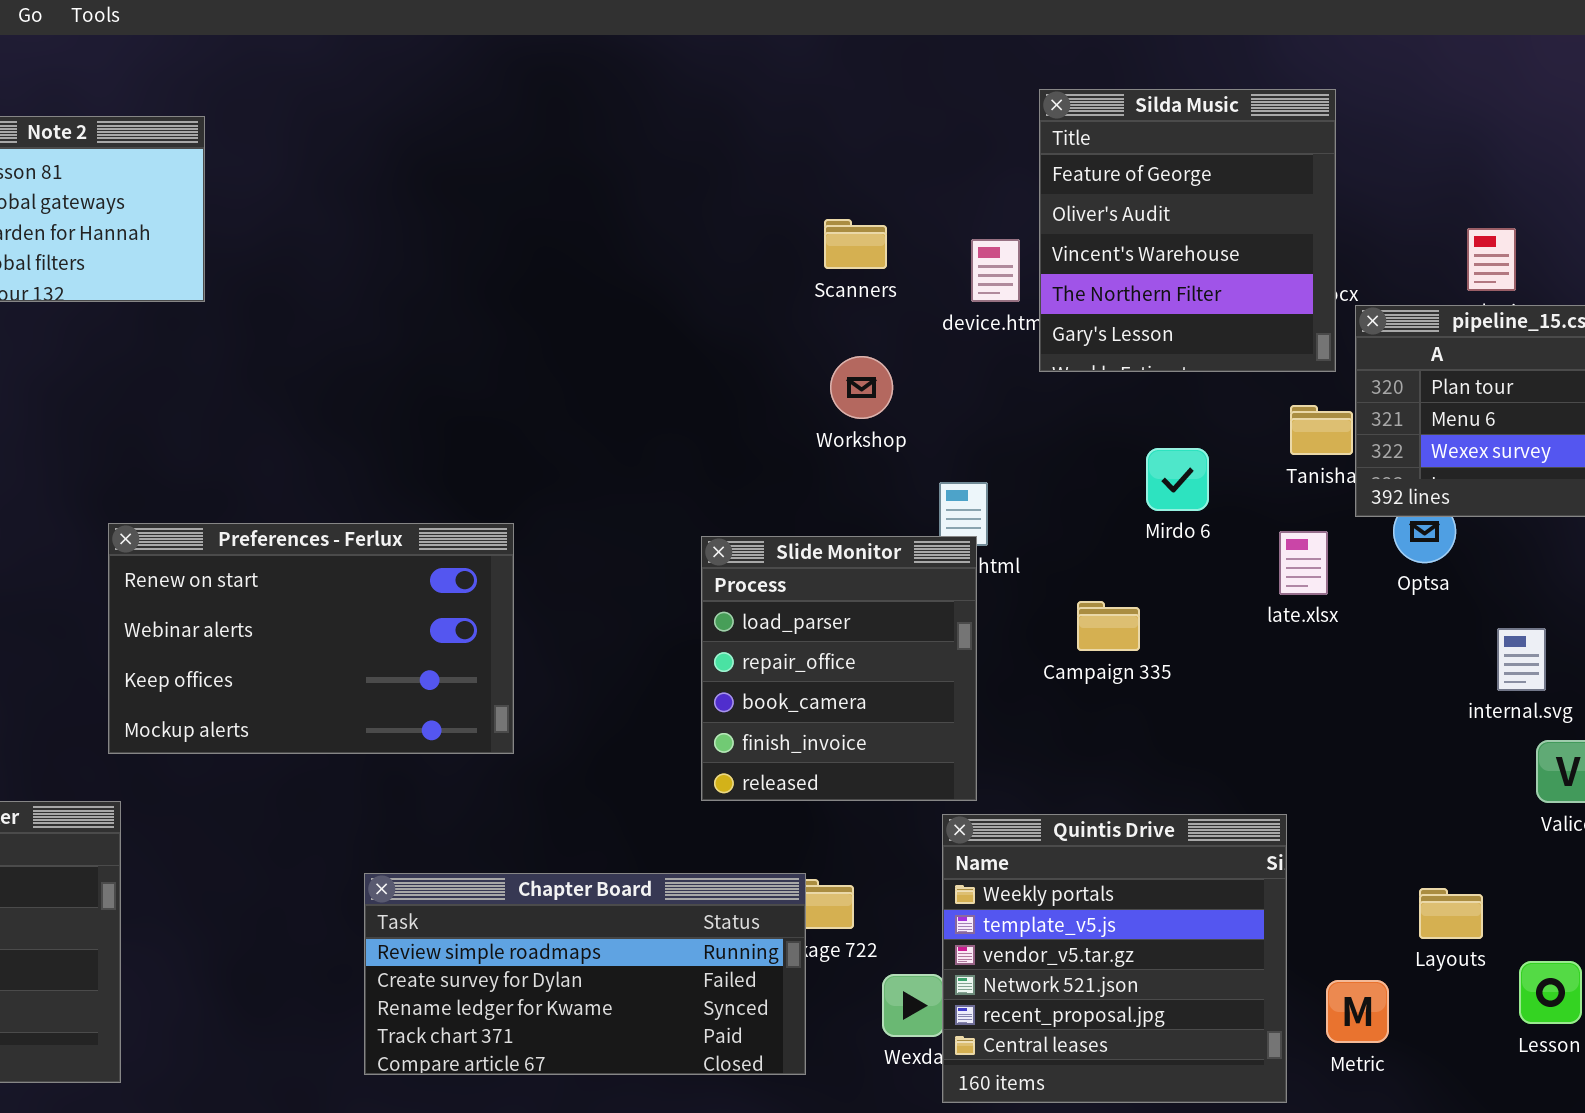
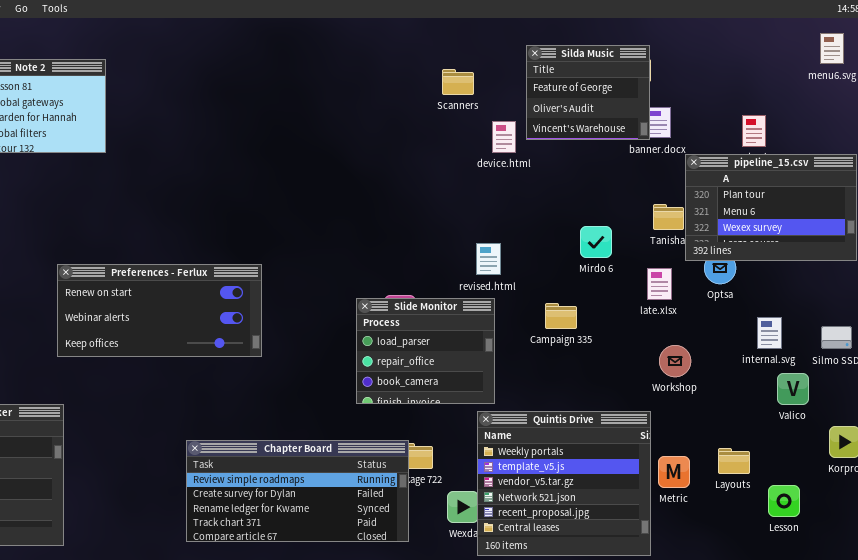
Silda Music: [1039,89,1336,372] -> [526,45,650,140], resized
Scanners: [824,219,887,269] -> [442,69,474,95], moved
Workshop: [830,356,893,419] -> [659,345,691,377], moved
Preferences - Ferlux: [108,523,514,754] -> [57,264,262,357], resized
Slide Monitor: [701,536,977,801] -> [356,298,495,404], resized
Metric: [1326,980,1389,1043] -> [658,456,690,488], moved

